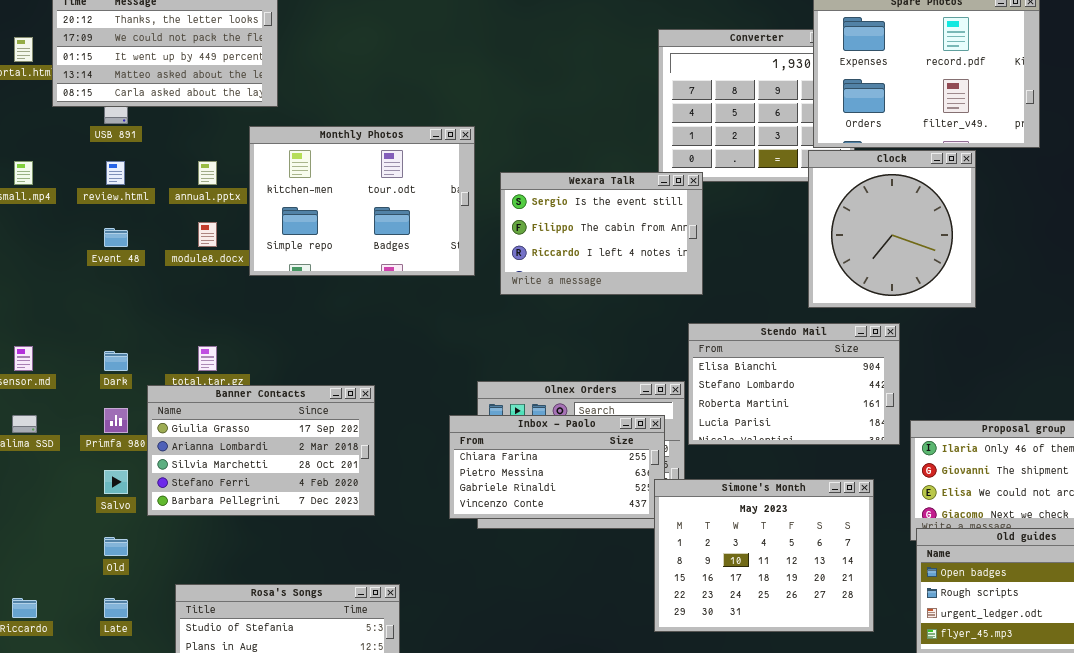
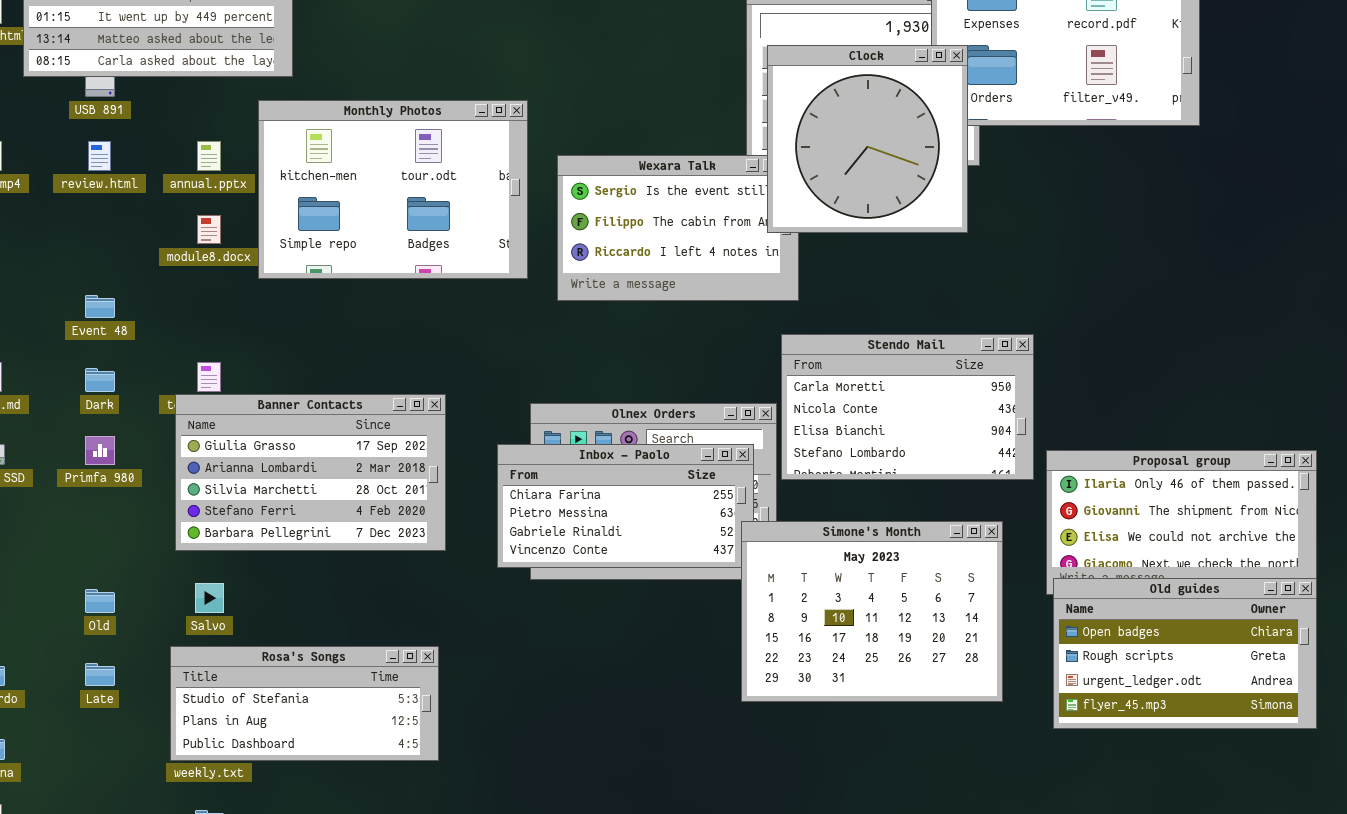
Clock: [808,150,976,308] -> [767,45,968,233], moved
Event 48: [104,228,128,247] -> [85,295,115,318], moved
Stendo Mail: [688,323,900,445] -> [781,334,1034,480], scrolled up 2 rows
Banner Contacts: [147,385,375,516] -> [175,394,446,551], moved
Salvo: [104,470,128,494] -> [195,583,224,613], moved

